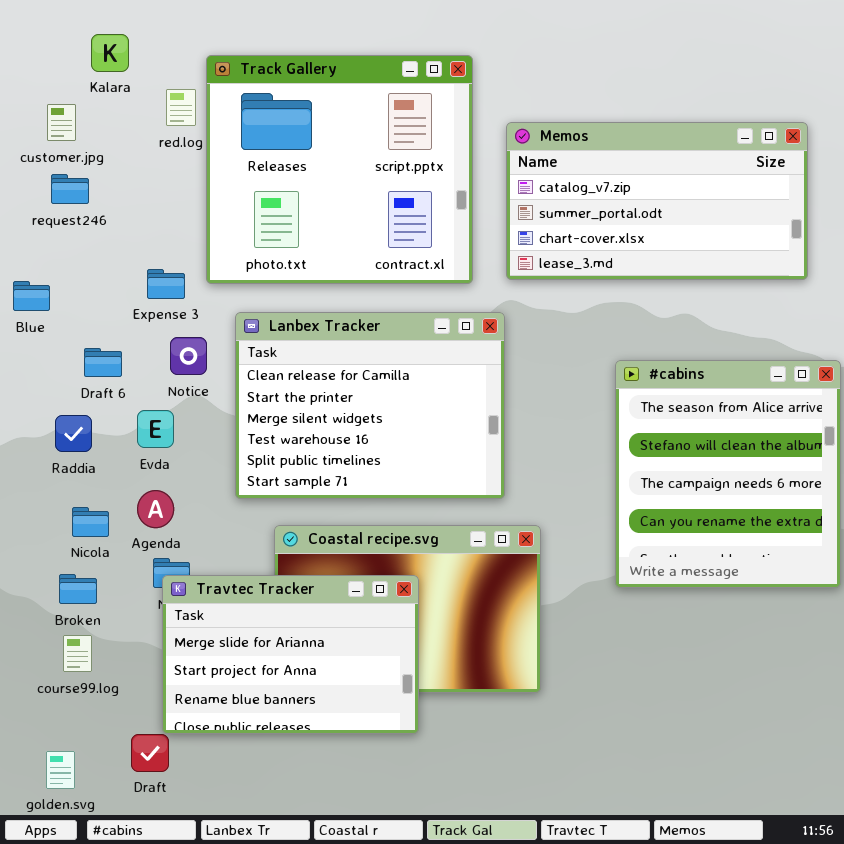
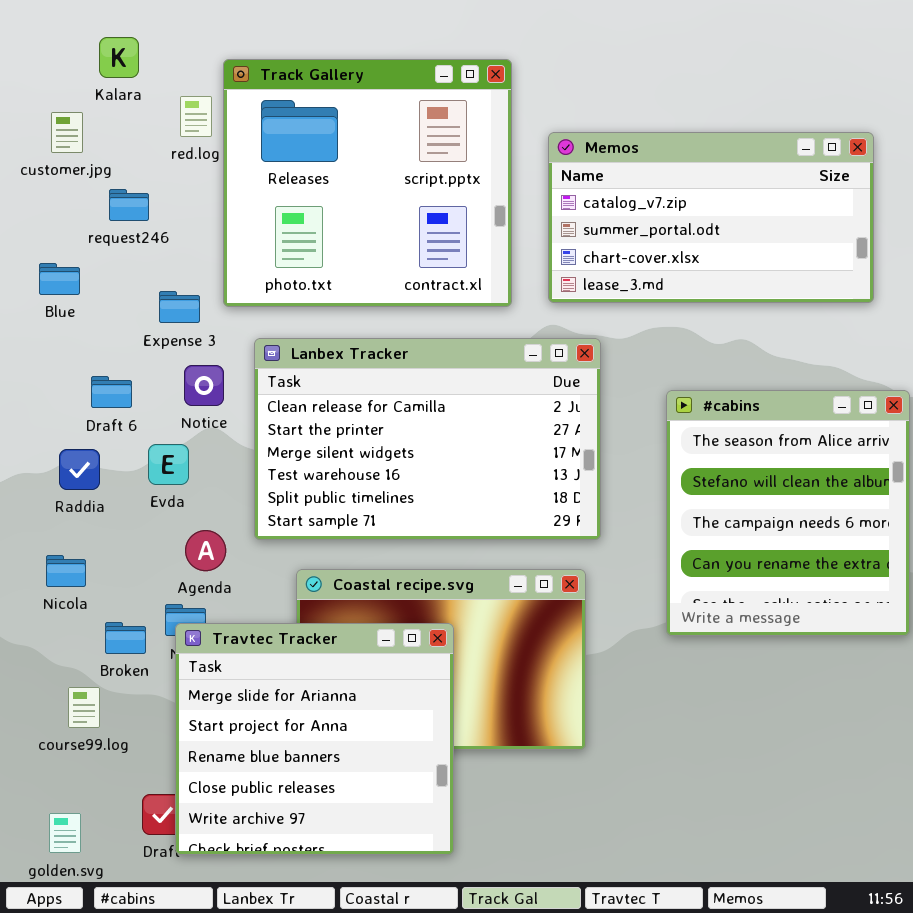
request246: [51,174,89,204] -> [109,189,149,221], moved
Blue: [13,281,50,311] -> [39,263,80,295], moved
Lanbex Tracker: [235,312,505,499] -> [254,338,601,540], resized
Agenda: [137,490,174,528] -> [185,530,226,571], moved
Nicola: [72,507,109,537] -> [46,555,86,587], moved
Broken: [59,574,97,604] -> [105,622,146,654], moved
Travtec Tracker: [162,575,419,734] -> [175,623,454,855], resized

